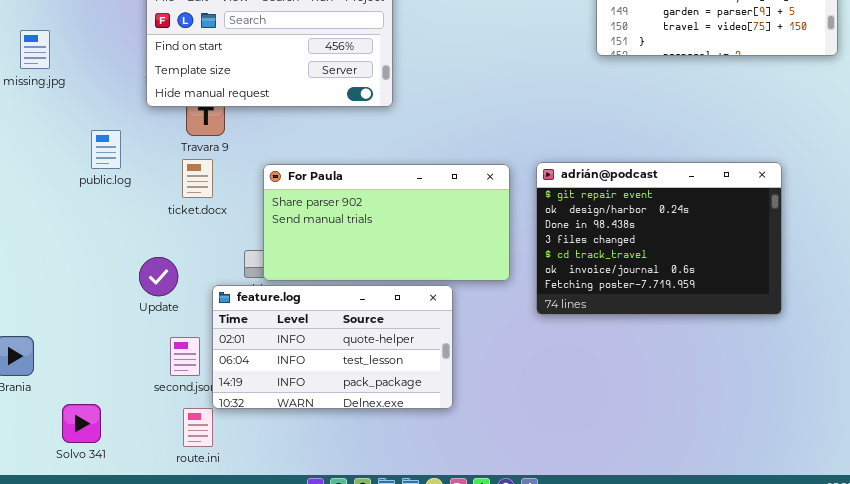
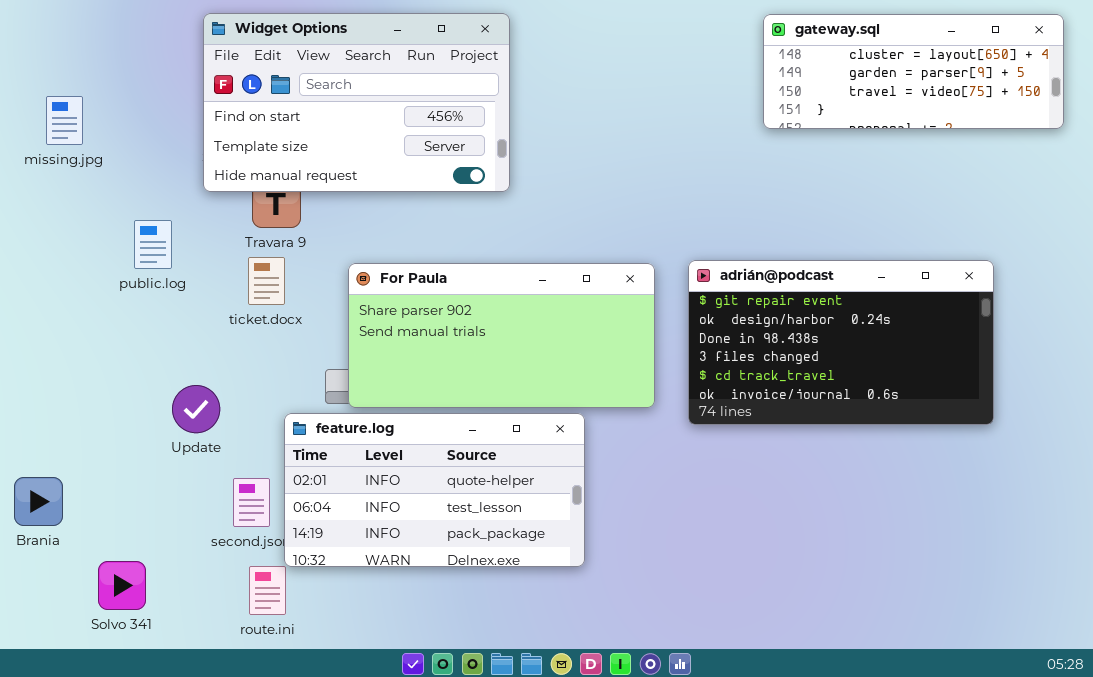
adrián@podcast: [536,162,782,315] -> [688,260,994,425], resized
Update: [139,257,178,296] -> [172,385,220,433], moved

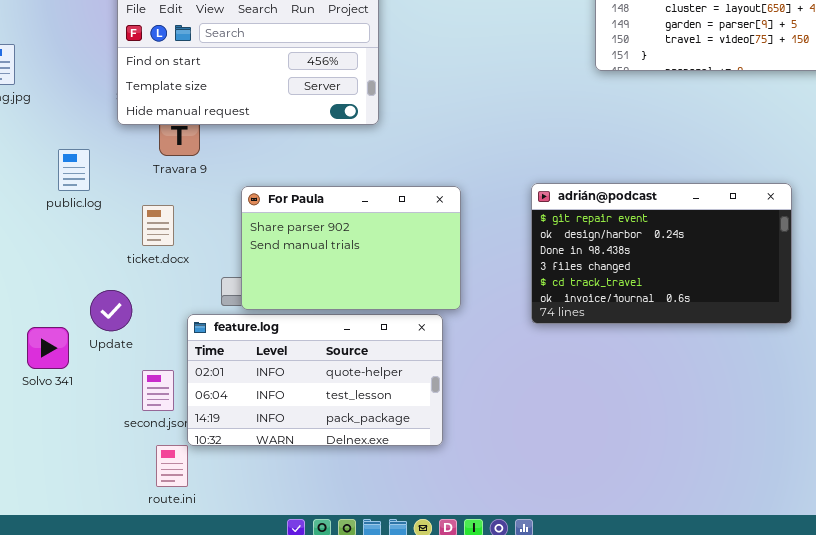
ticket.docx: [248,257,285,305] -> [142,205,174,246], moved
For Paula: [348,263,655,408] -> [241,186,461,310], resized
Solvo 341: [98,561,146,610] -> [27,327,69,369], moved

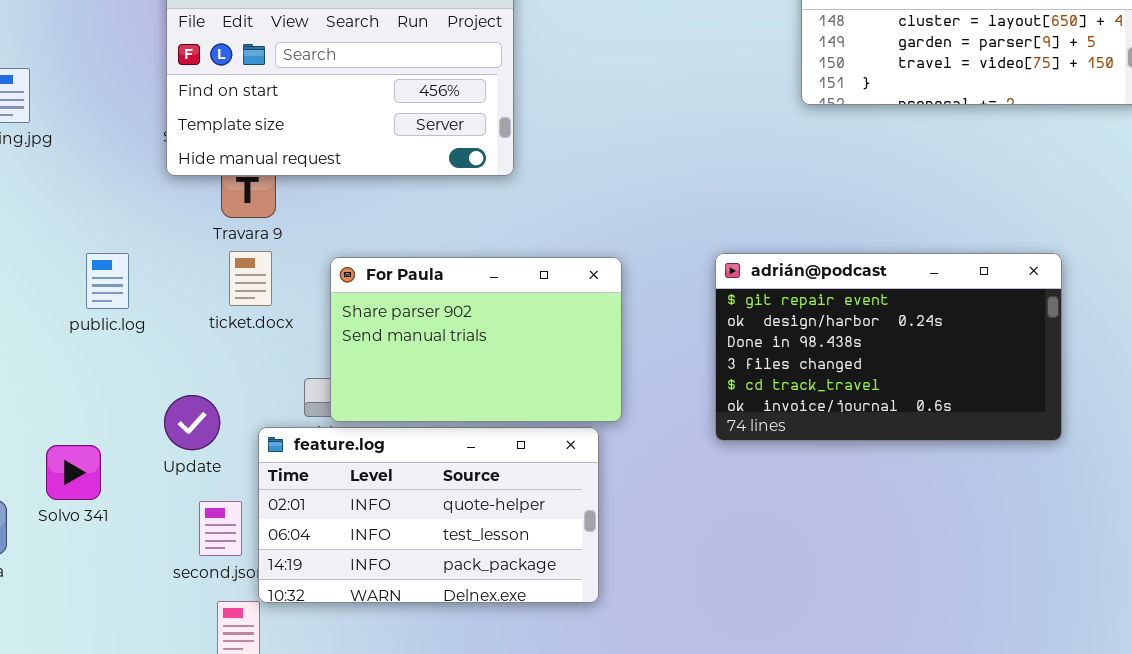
public.log: [58,149,90,191] -> [86,253,129,309], moved
ticket.docx: [142,205,174,246] -> [229,251,272,306], moved
Update: [90,290,132,331] -> [164,395,220,450], moved

